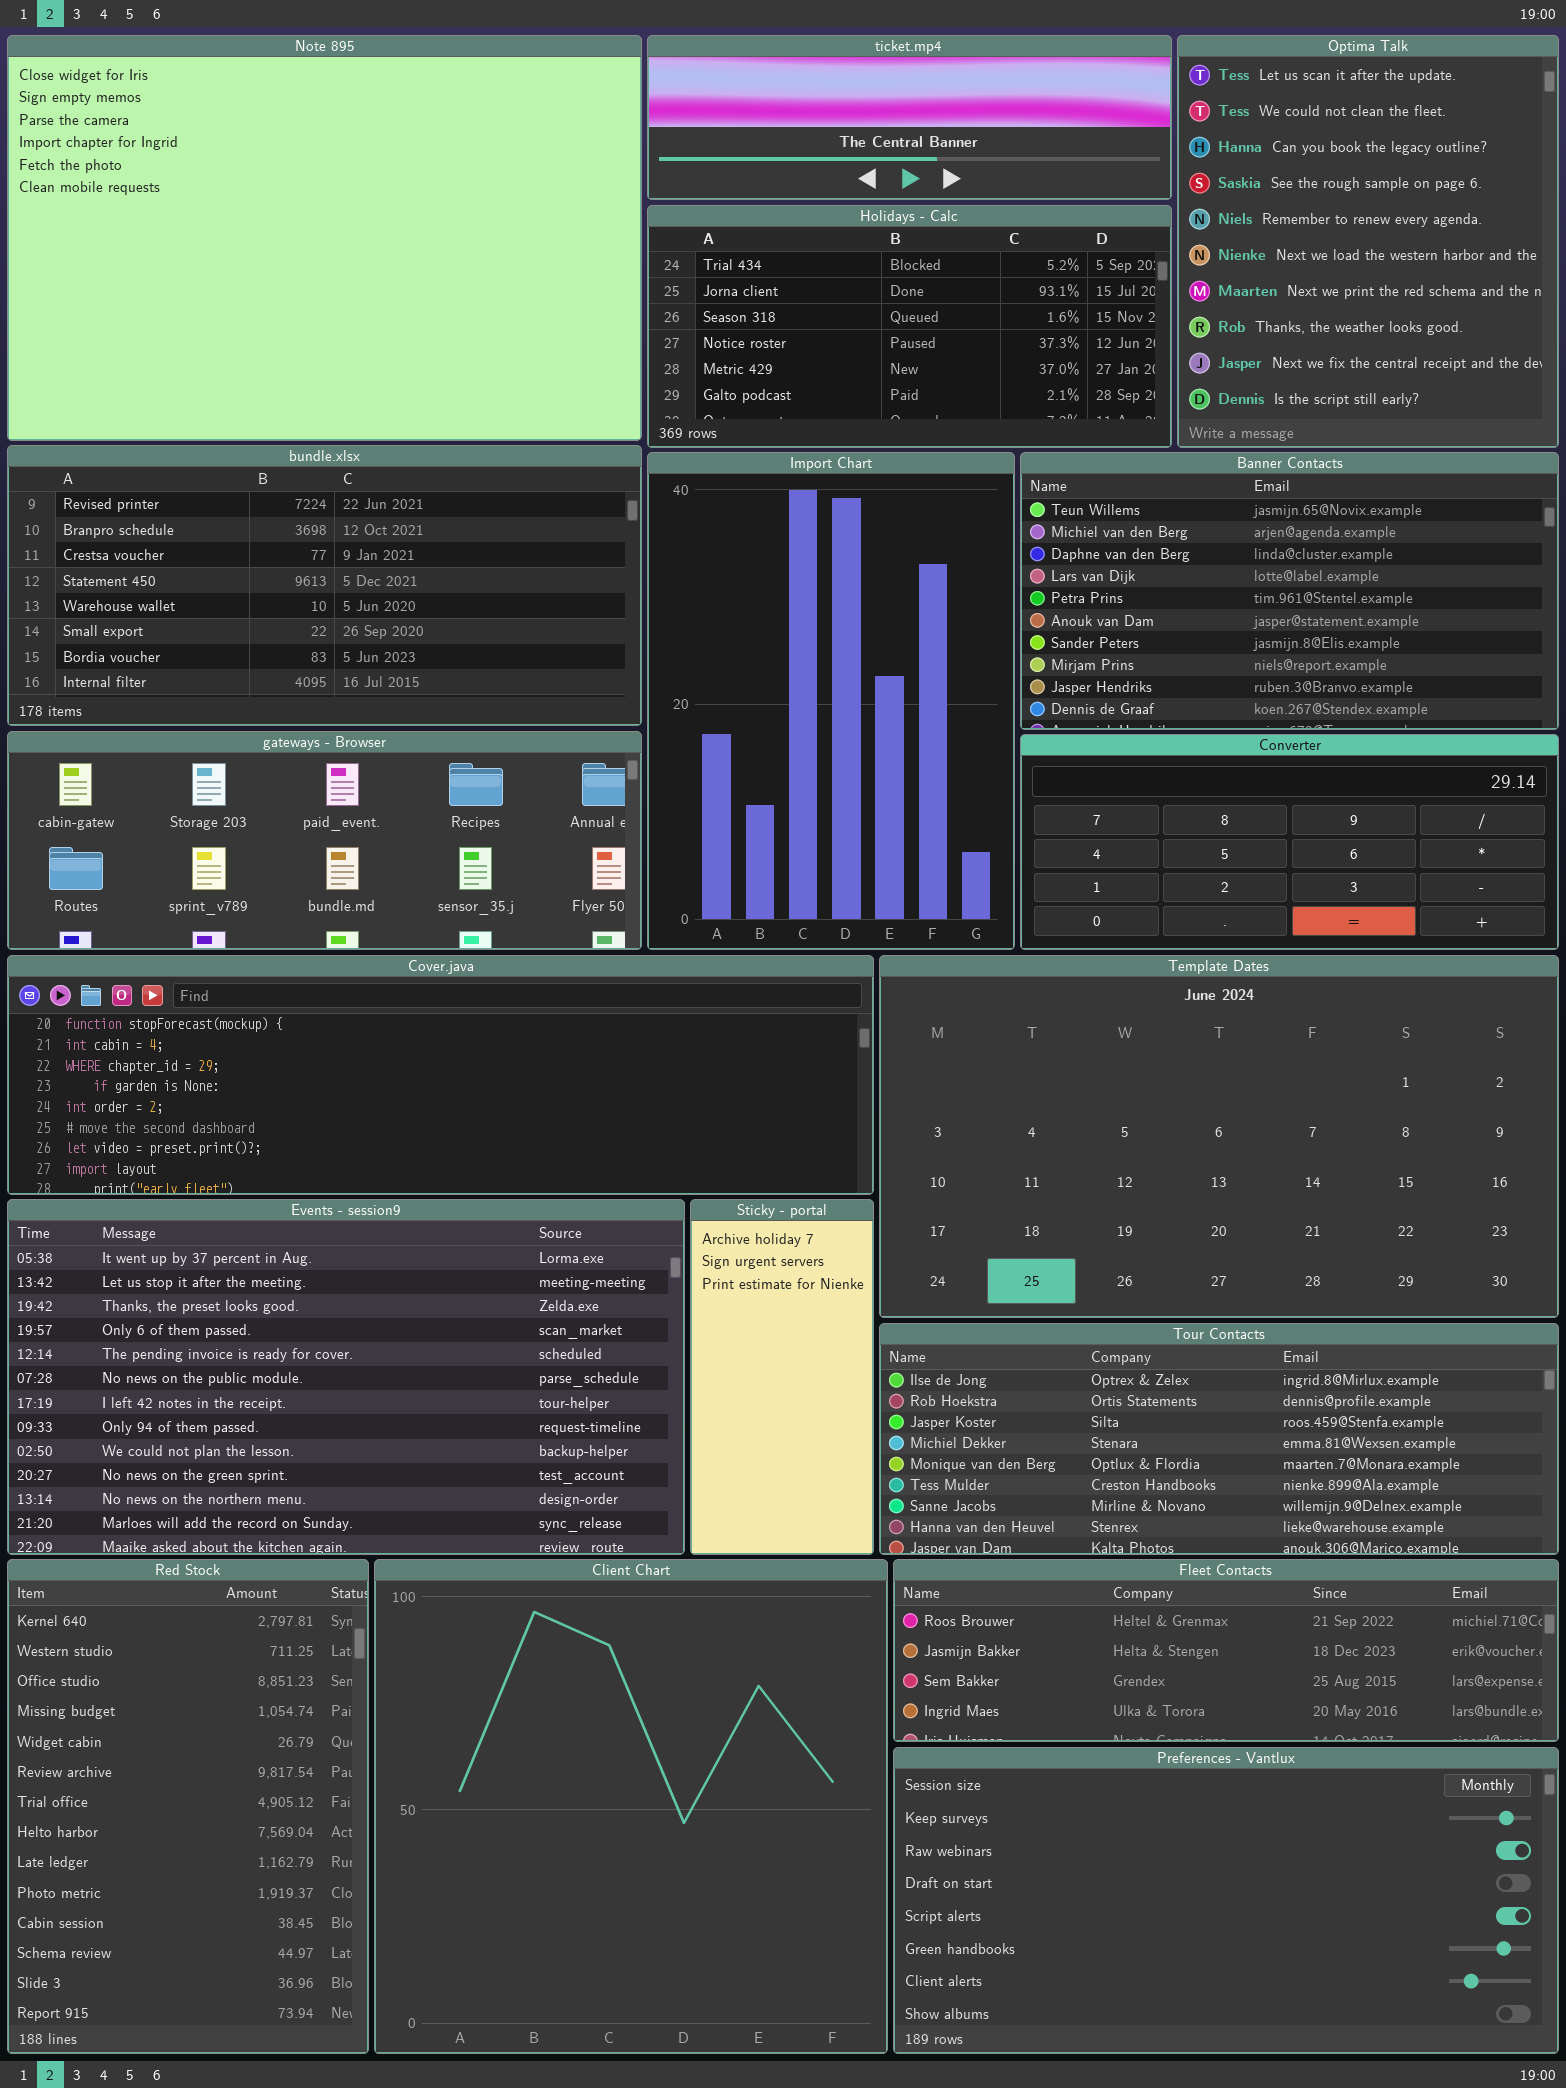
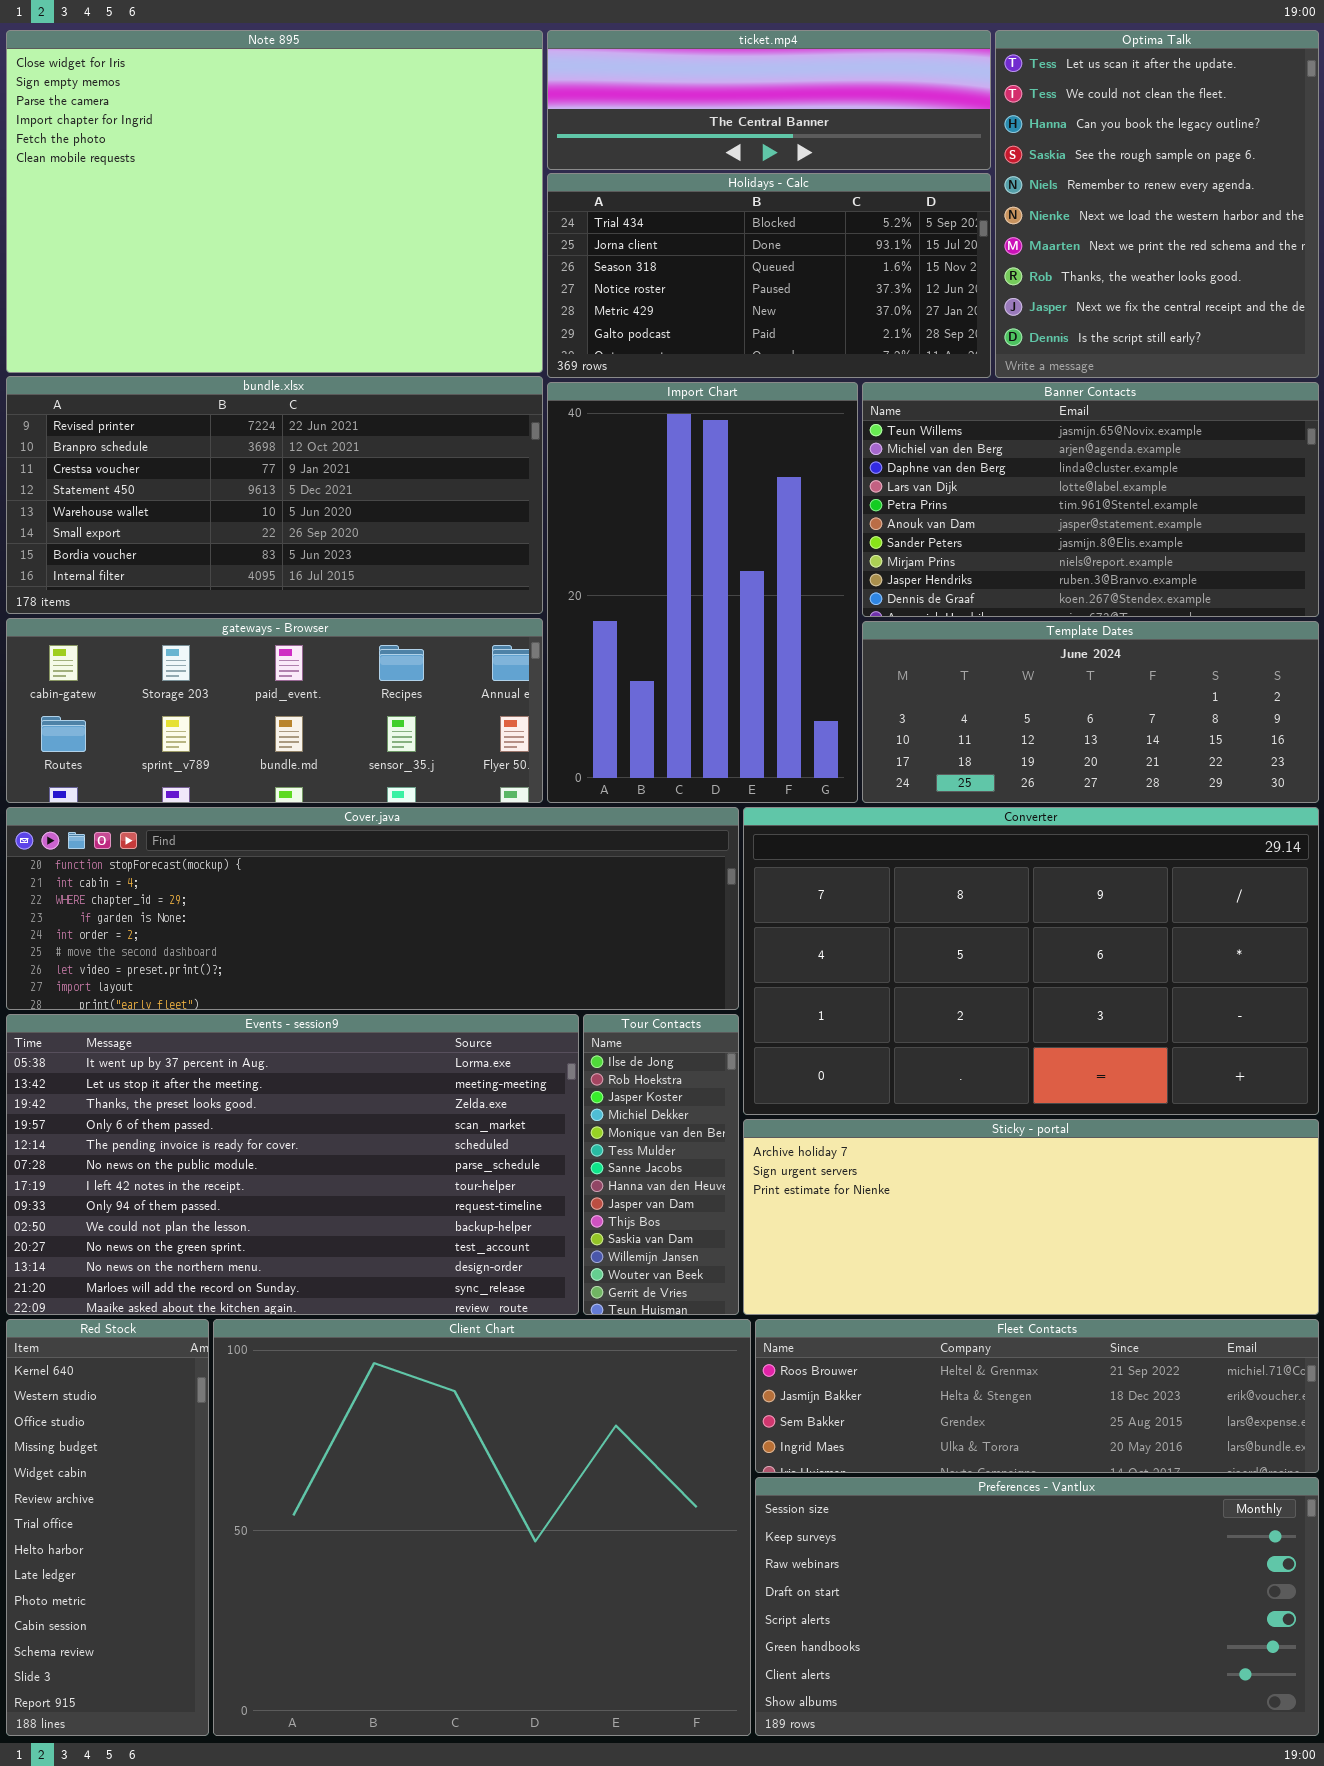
Converter: [1020,734,1559,950] -> [743,807,1319,1115], moved, resized
Template Dates: [879,955,1559,1318] -> [862,621,1319,803], moved, resized
Sticky - portal: [690,1199,874,1555] -> [743,1119,1319,1315], moved, resized
Tour Contacts: [879,1323,1559,1555] -> [583,1014,739,1315], moved, resized
Red Stock: [7,1559,369,2054] -> [6,1319,209,1736], resized
Client Chart: [374,1559,888,2054] -> [213,1319,751,1736], resized

